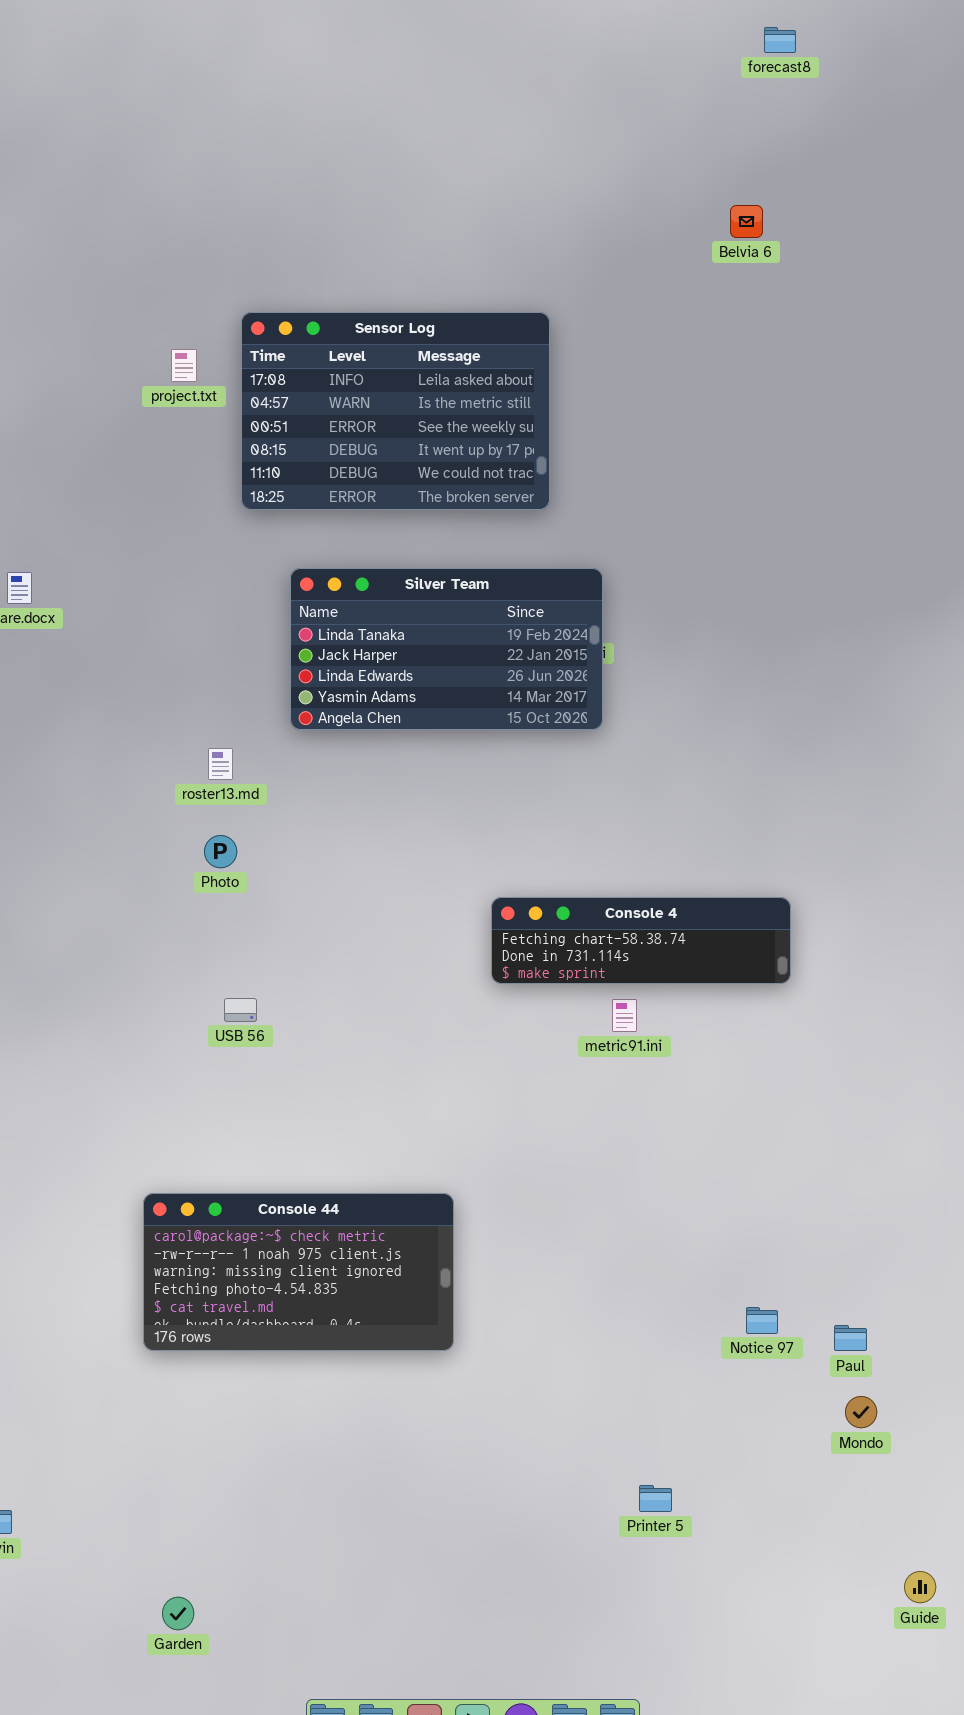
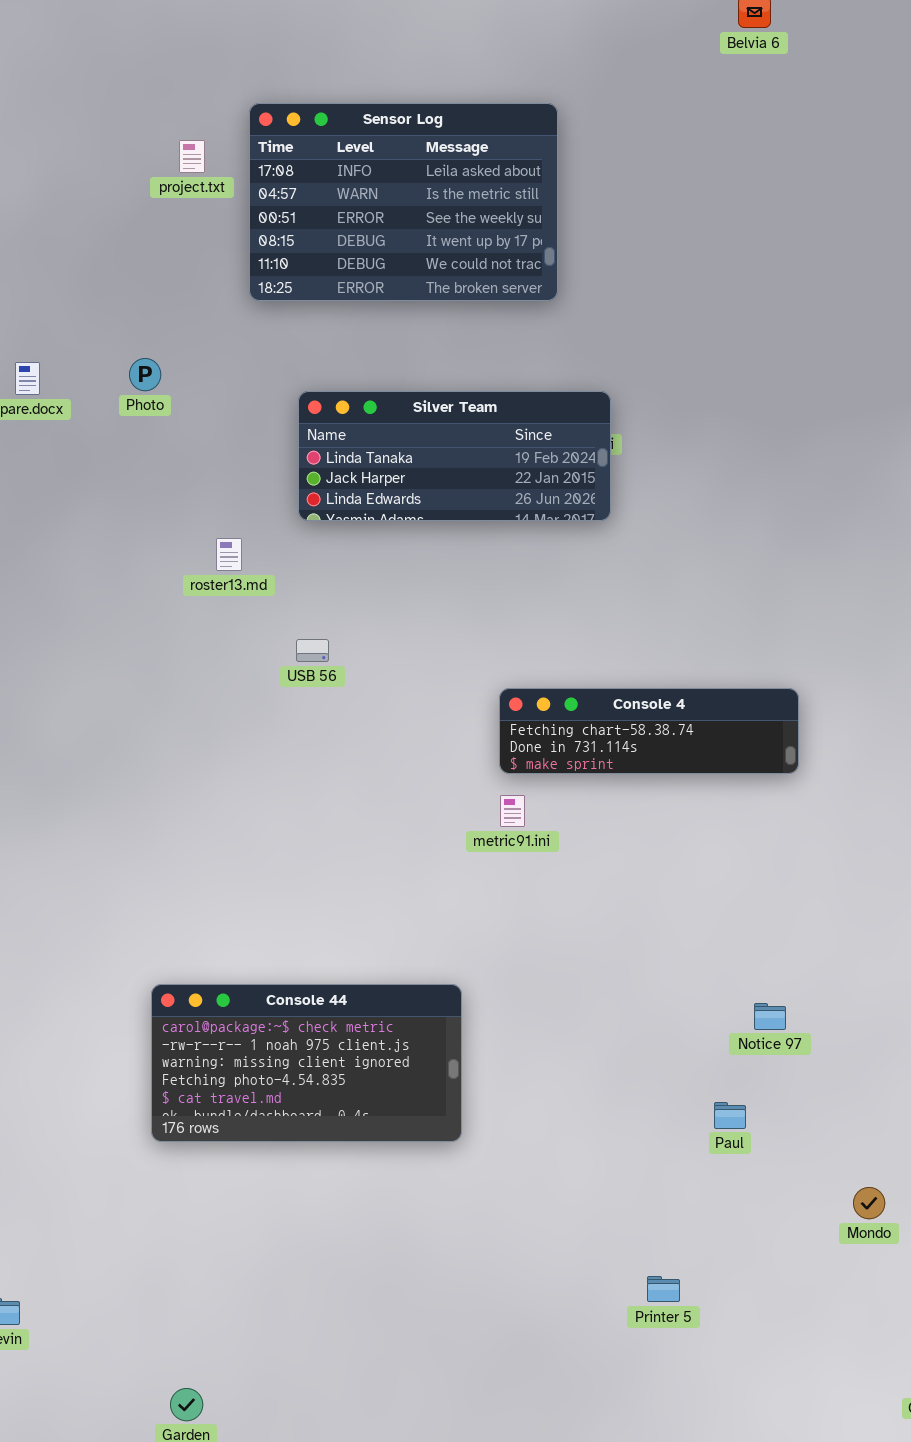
Silver Team: [290,568,603,730] -> [298,391,611,521], resized
Photo: [204,835,237,868] -> [129,358,161,391], moved
USB 56: [224,998,257,1022] -> [296,639,329,662], moved
metric91.ini: [612,999,637,1032] -> [500,795,525,827], moved
Notice 97: [746,1307,778,1334] -> [754,1003,786,1030], moved
Paul: [834,1325,867,1351] -> [714,1102,746,1129], moved

